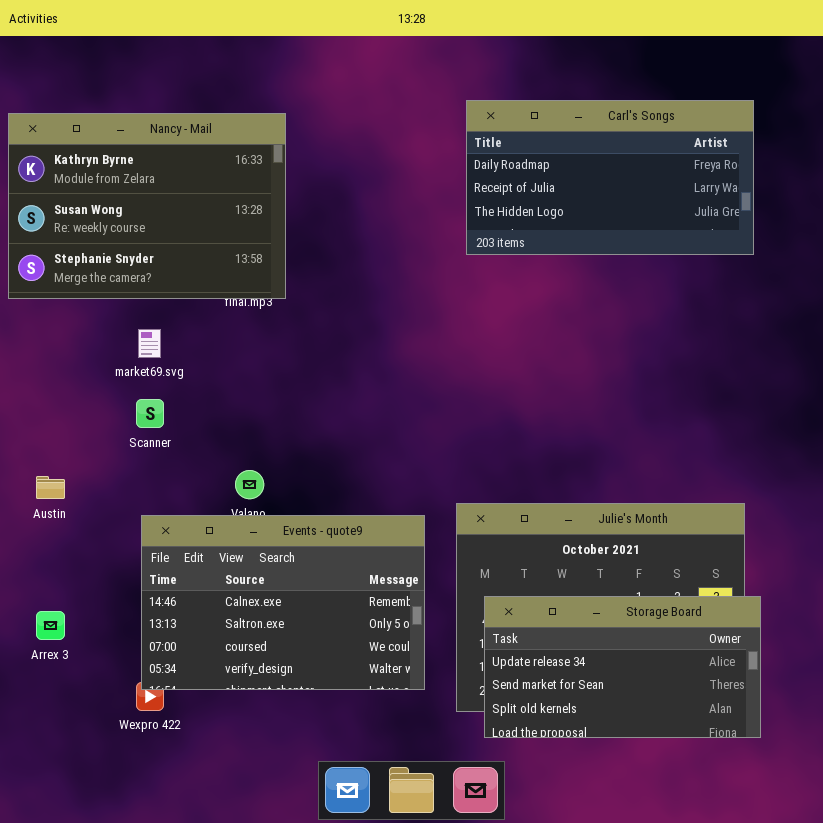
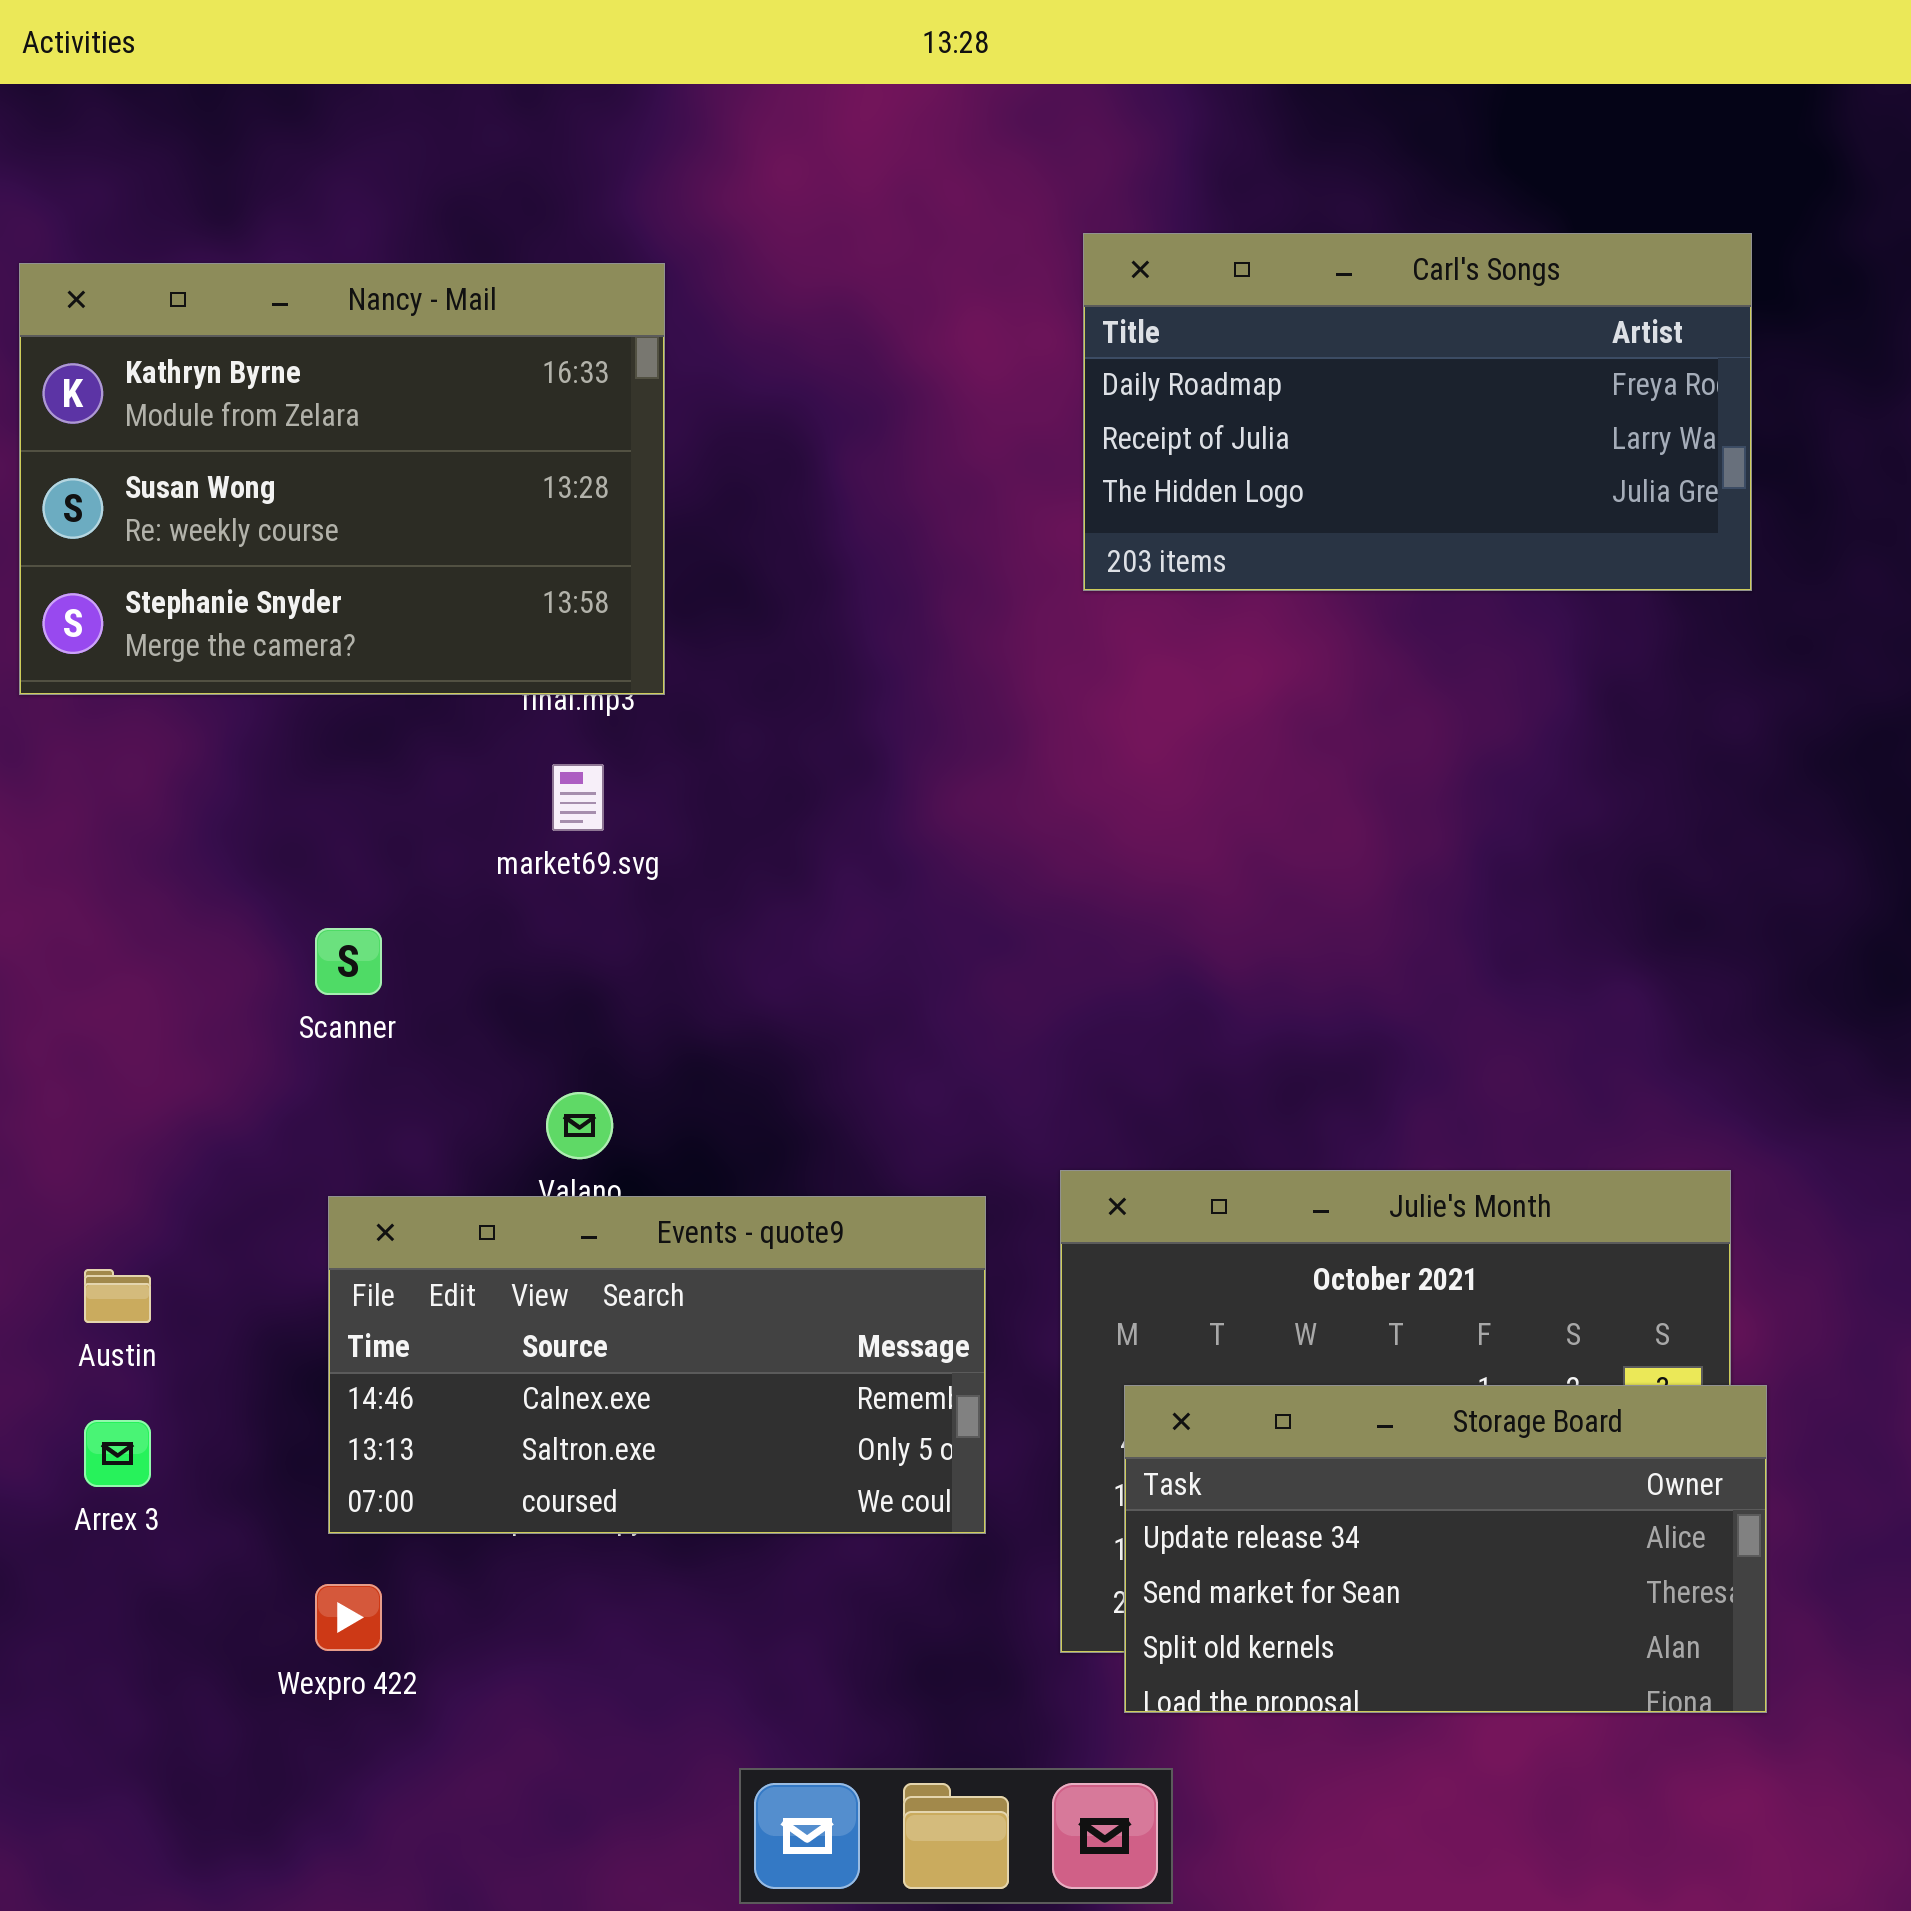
market69.svg: [138,329,161,358] -> [552,764,604,831], moved
Austin: [36,476,65,499] -> [84,1269,151,1323], moved
Events - quote9: [141,515,425,690] -> [328,1196,986,1534], resized

